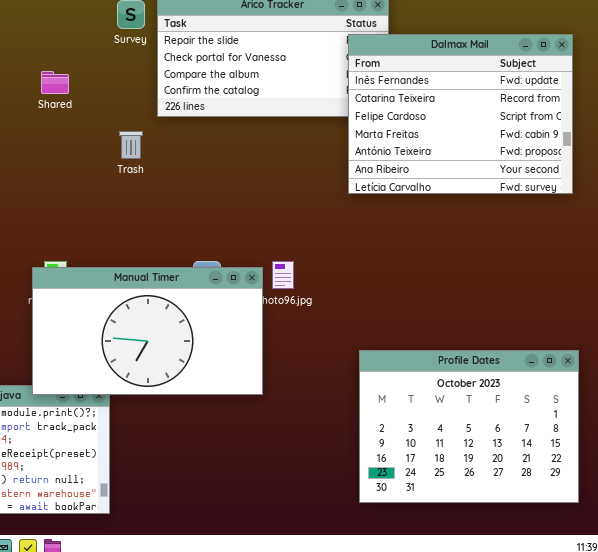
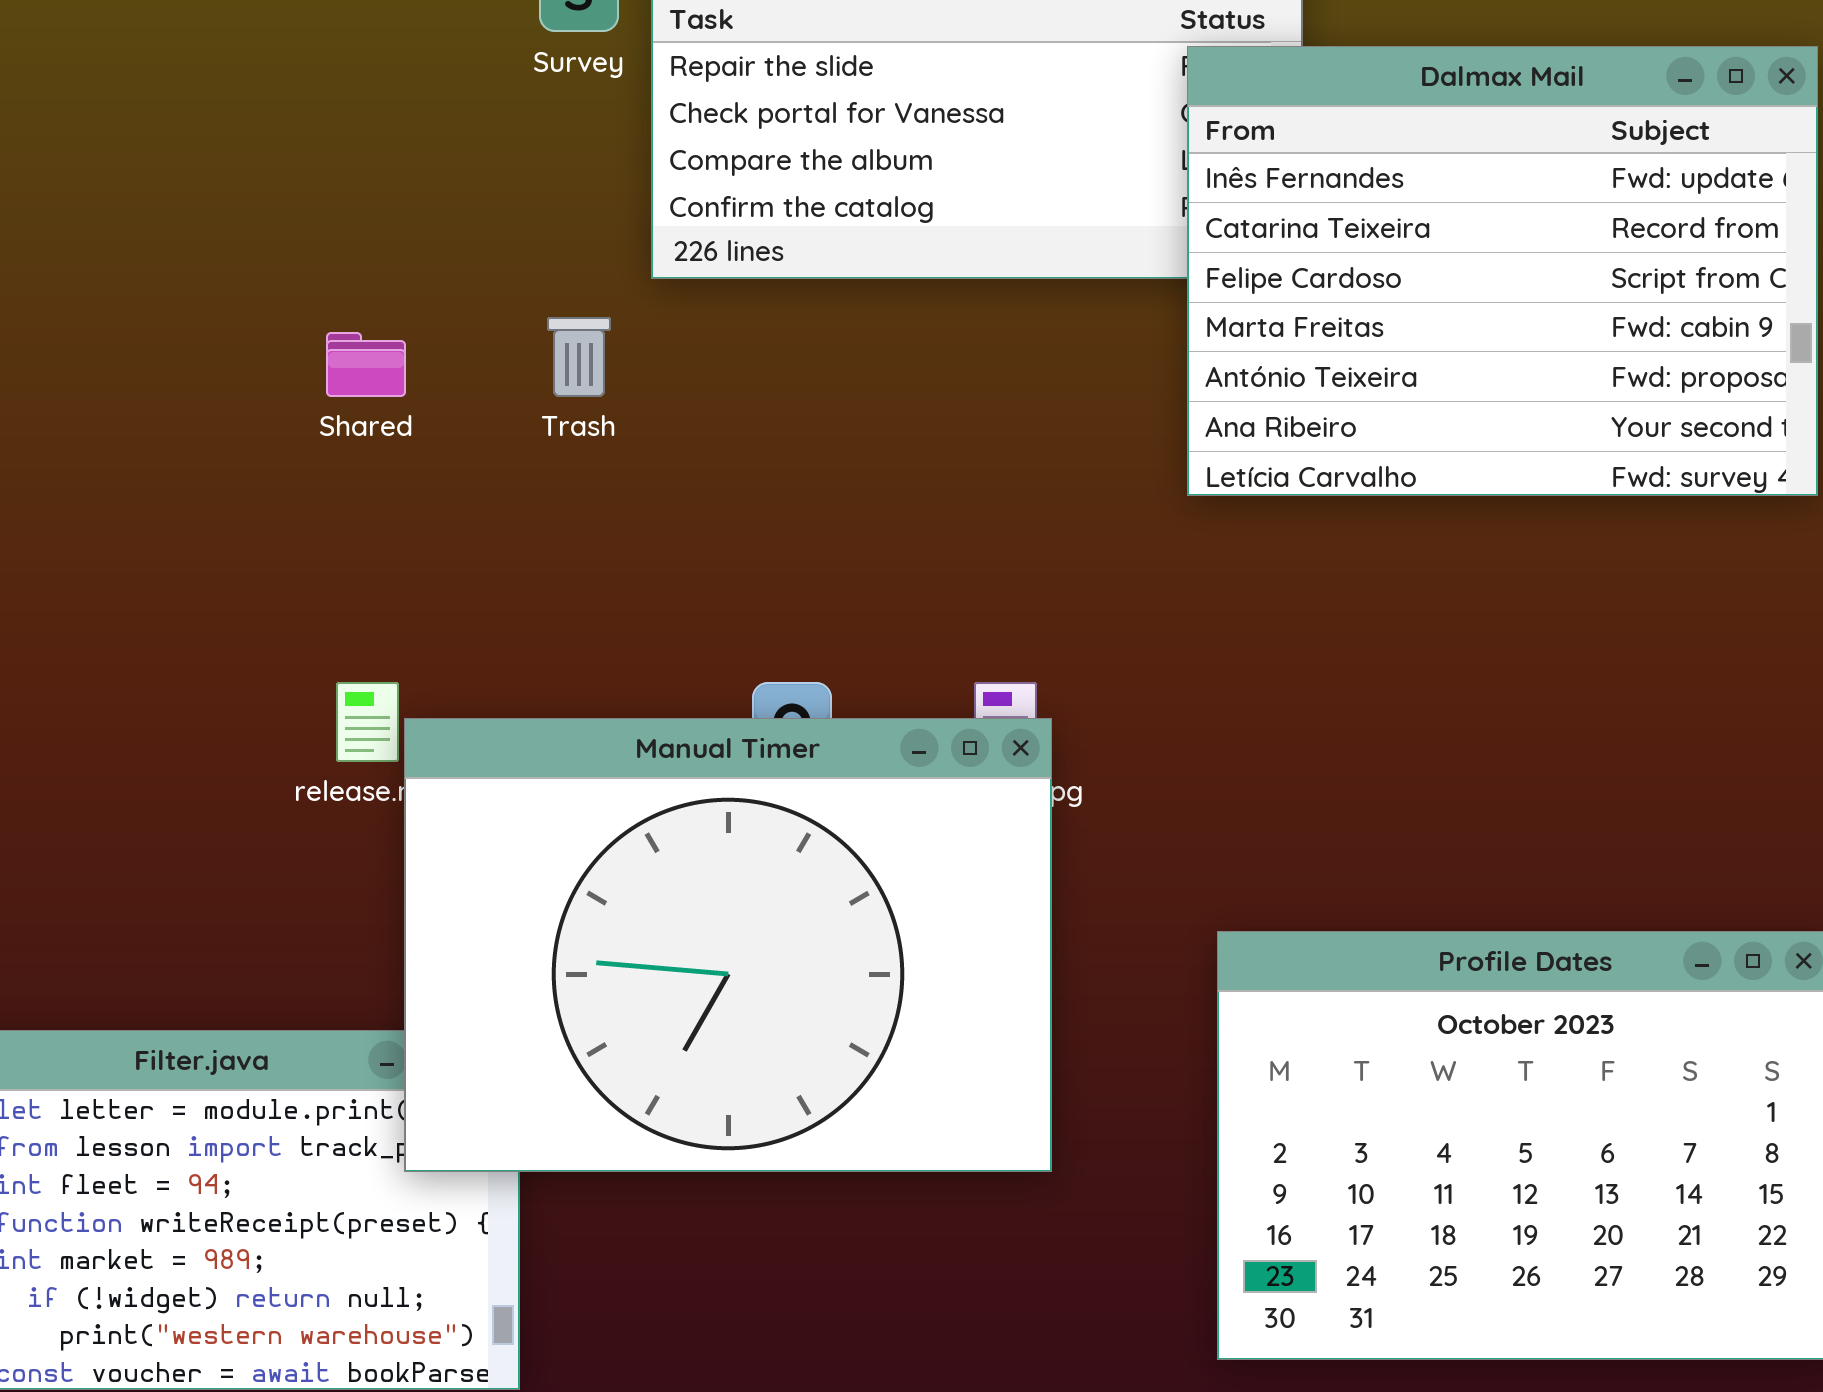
Shared: [41,71,69,94] -> [326,332,406,397], moved
Manual Timer: [32,267,263,395] -> [404,718,1052,1172], moved, resized

